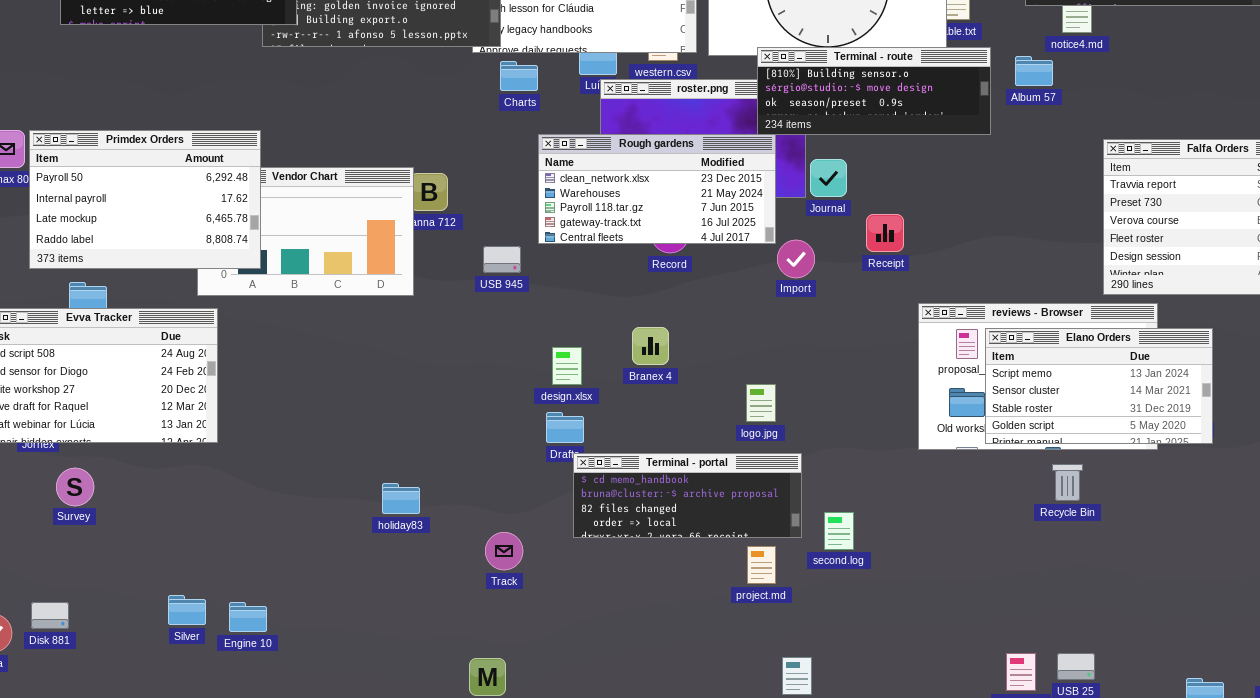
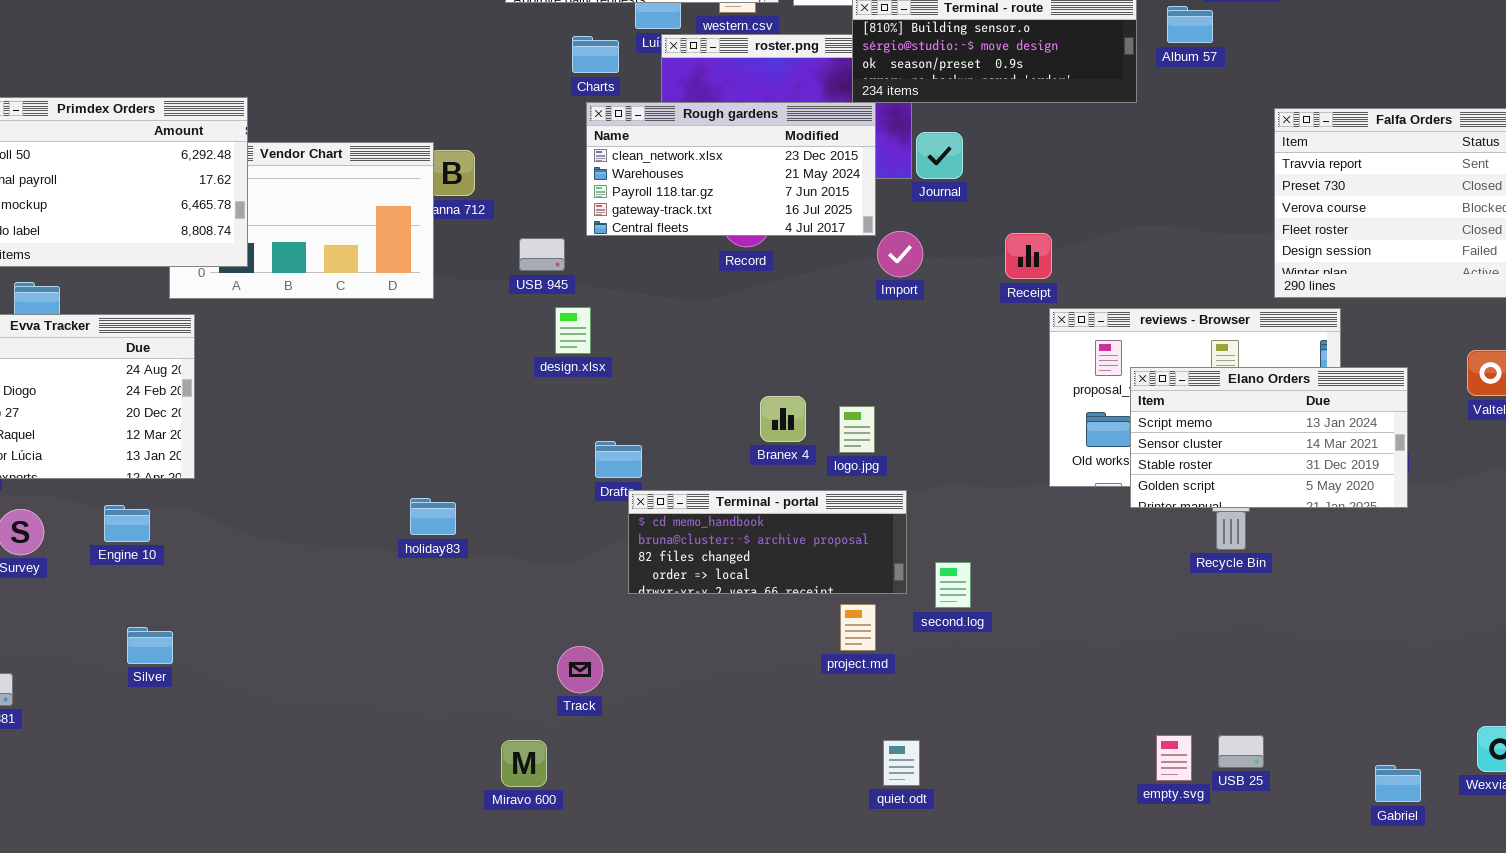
Charts: [500,61,538,91] -> [572,36,619,73], moved
Receipt: [866,214,904,252] -> [1005,233,1052,279], moved
Branex 4: [632,327,669,365] -> [760,396,806,442], moved
Elano Orders: [985,328,1213,444] -> [1130,367,1408,508], moved
design.xlsx: [552,347,582,385] -> [555,307,591,354], moved
holiday83: [382,483,420,514] -> [410,498,456,535], moved
Track: [485,532,523,570] -> [557,646,603,693], moved
Silver: [168,595,206,625] -> [127,627,173,664], moved
Engine 10: [229,602,267,632] -> [104,505,150,542], moved

